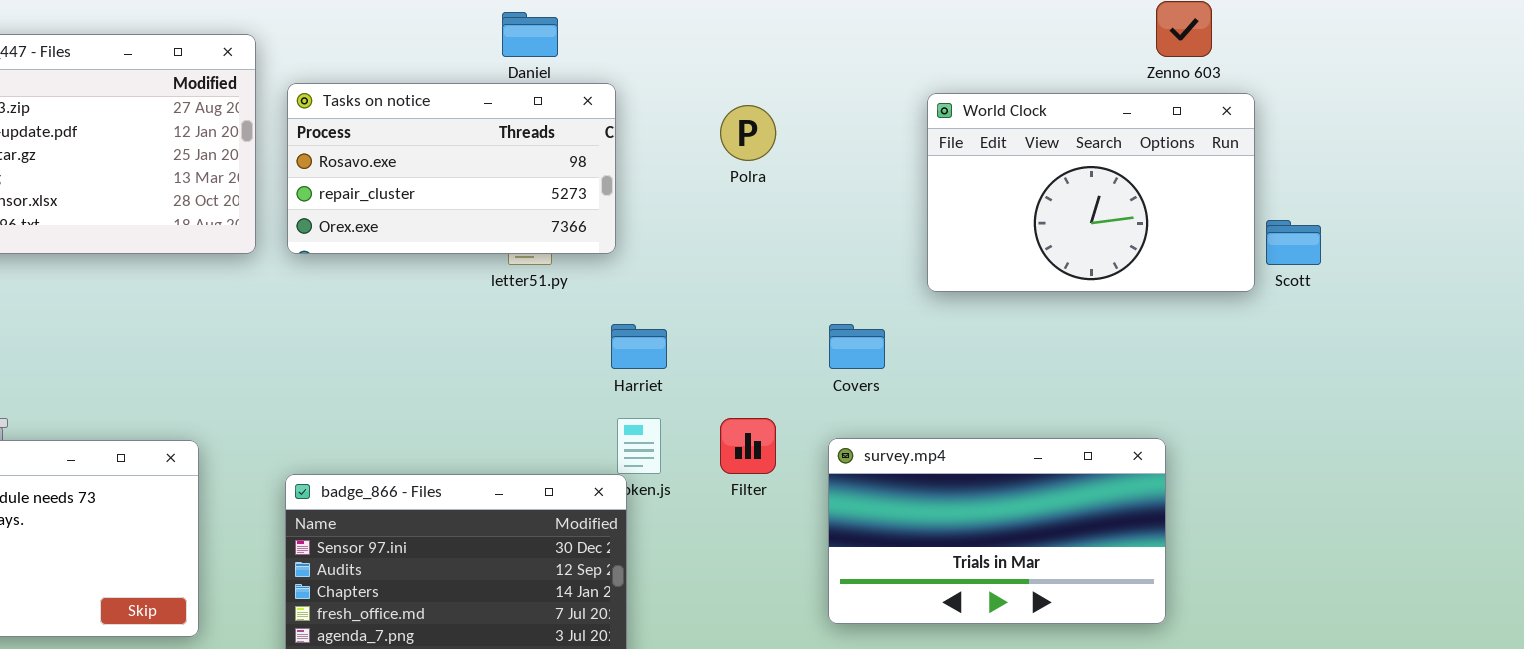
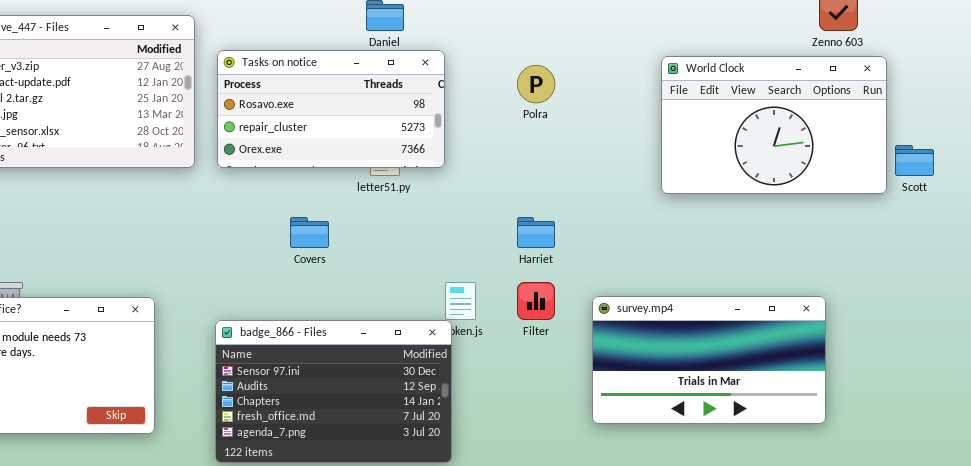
Harriet: [611,324,667,369] -> [517,217,555,248], moved
Covers: [829,324,885,369] -> [290,217,329,248], moved

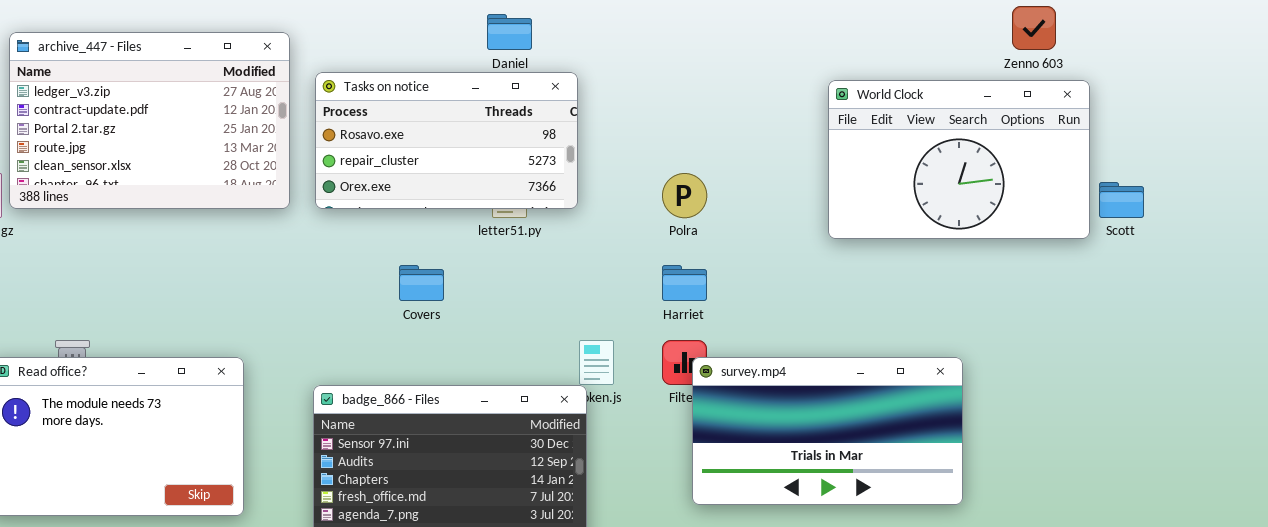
Polra: [517,65,555,103] -> [662,173,707,218], moved
survey.mp4: [592,296,826,424] -> [692,357,963,505], moved

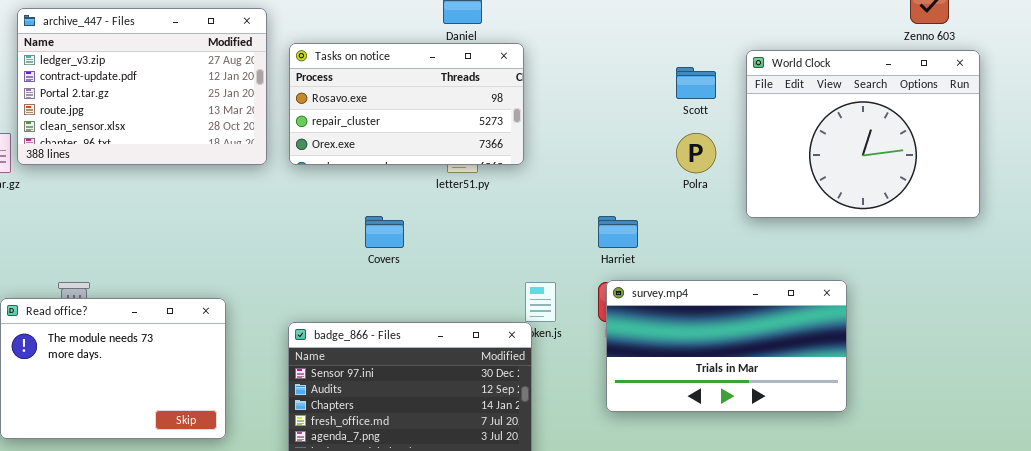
World Clock: [828,80,1090,239] -> [746,50,980,218], resized
Polra: [662,173,707,218] -> [676,133,716,173], moved
Scott: [1099,182,1144,218] -> [676,67,716,99], moved
survey.mp4: [692,357,963,505] -> [606,280,847,412], moved

